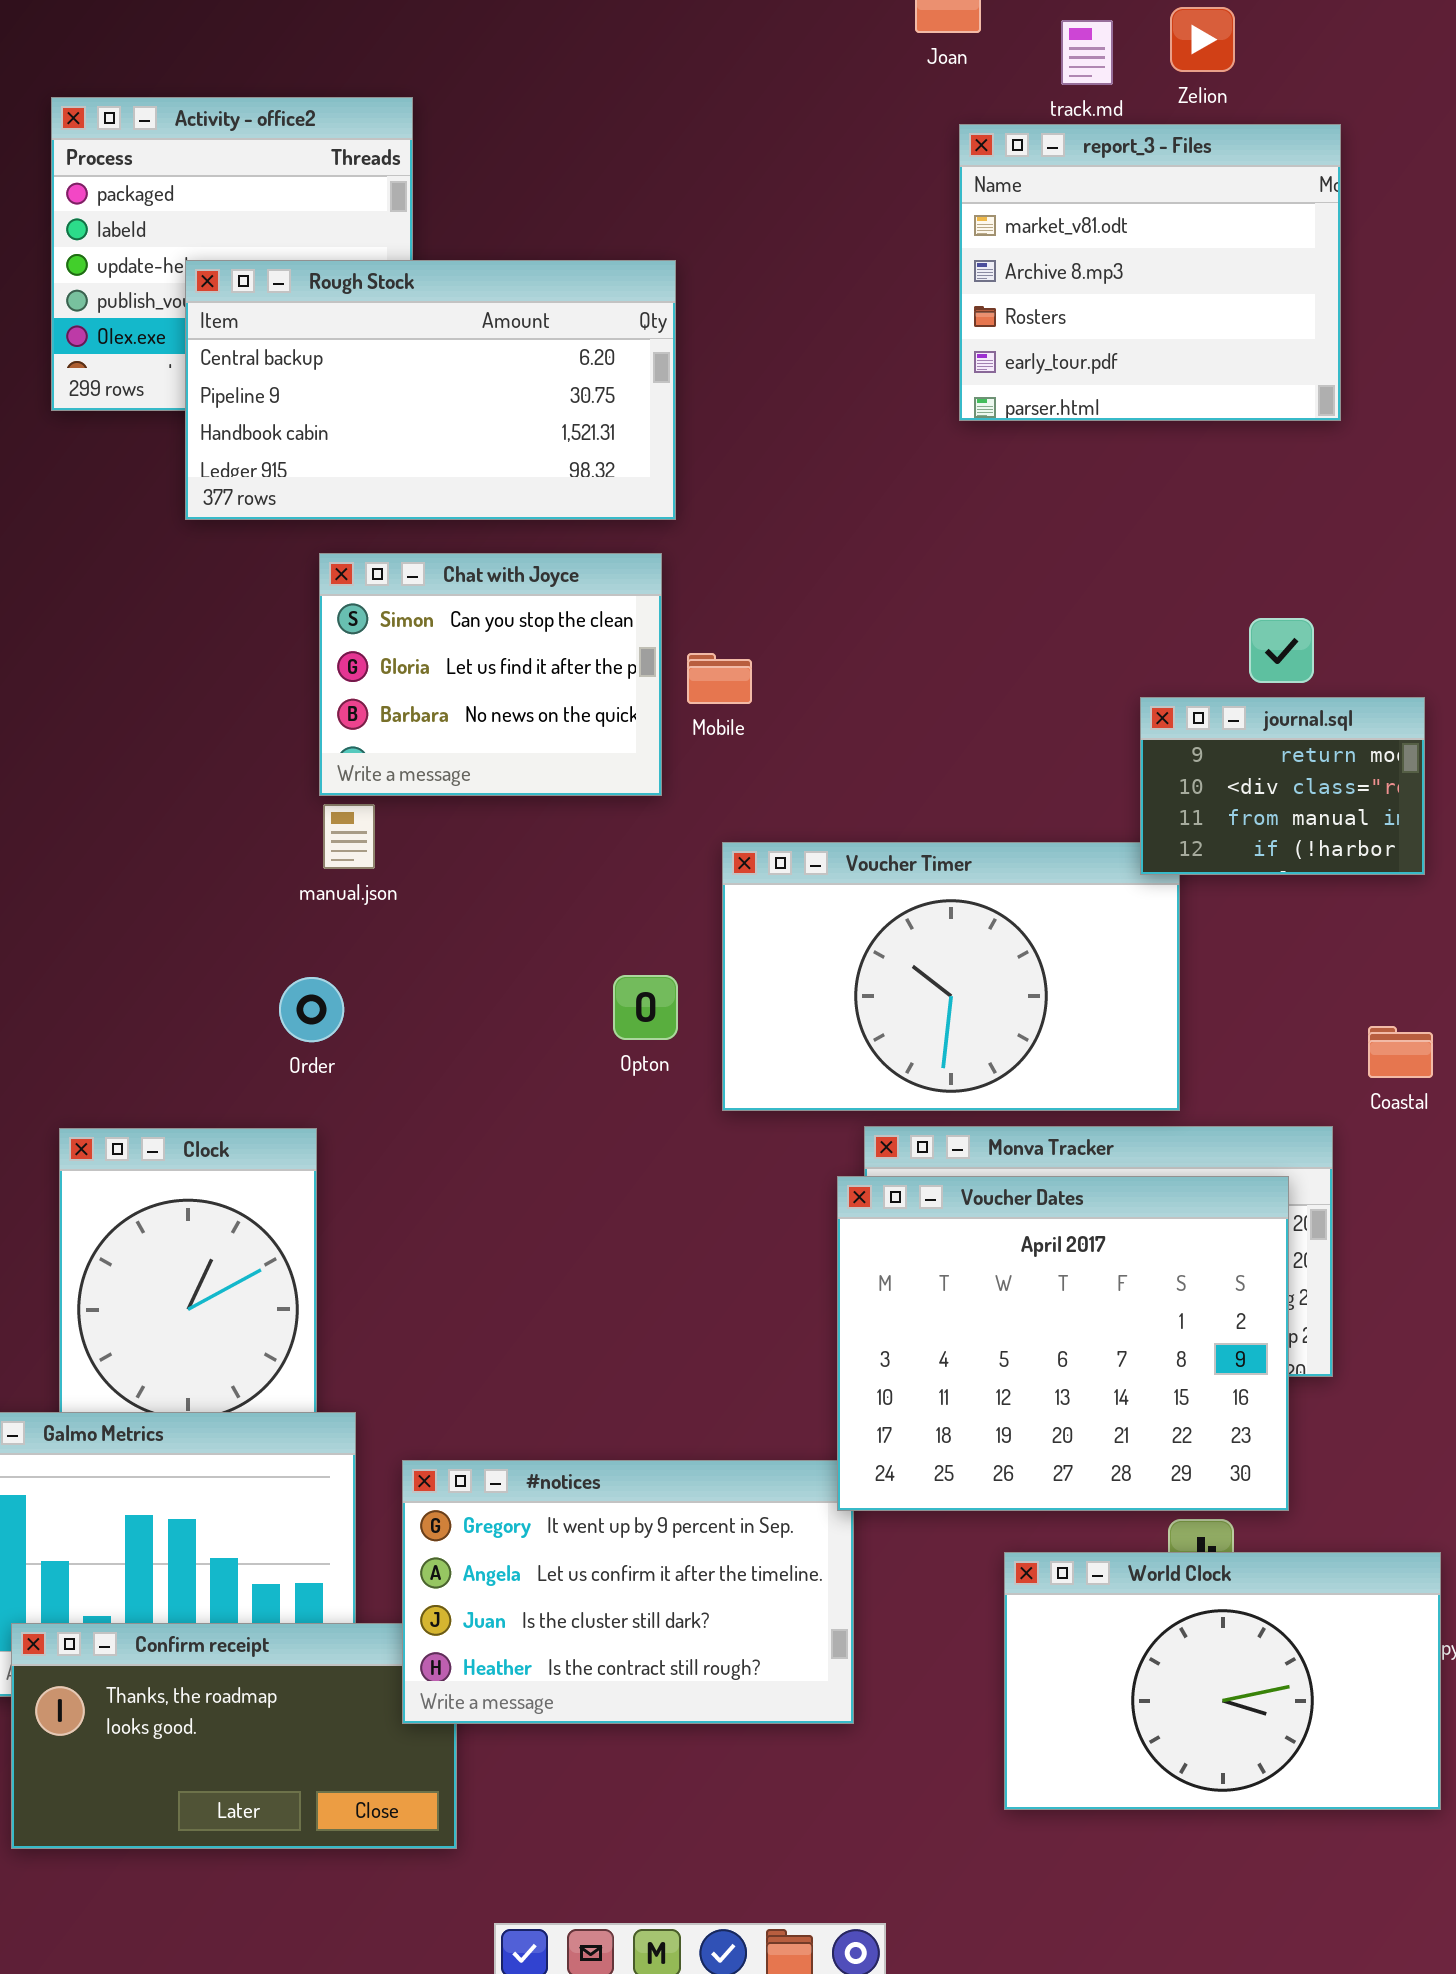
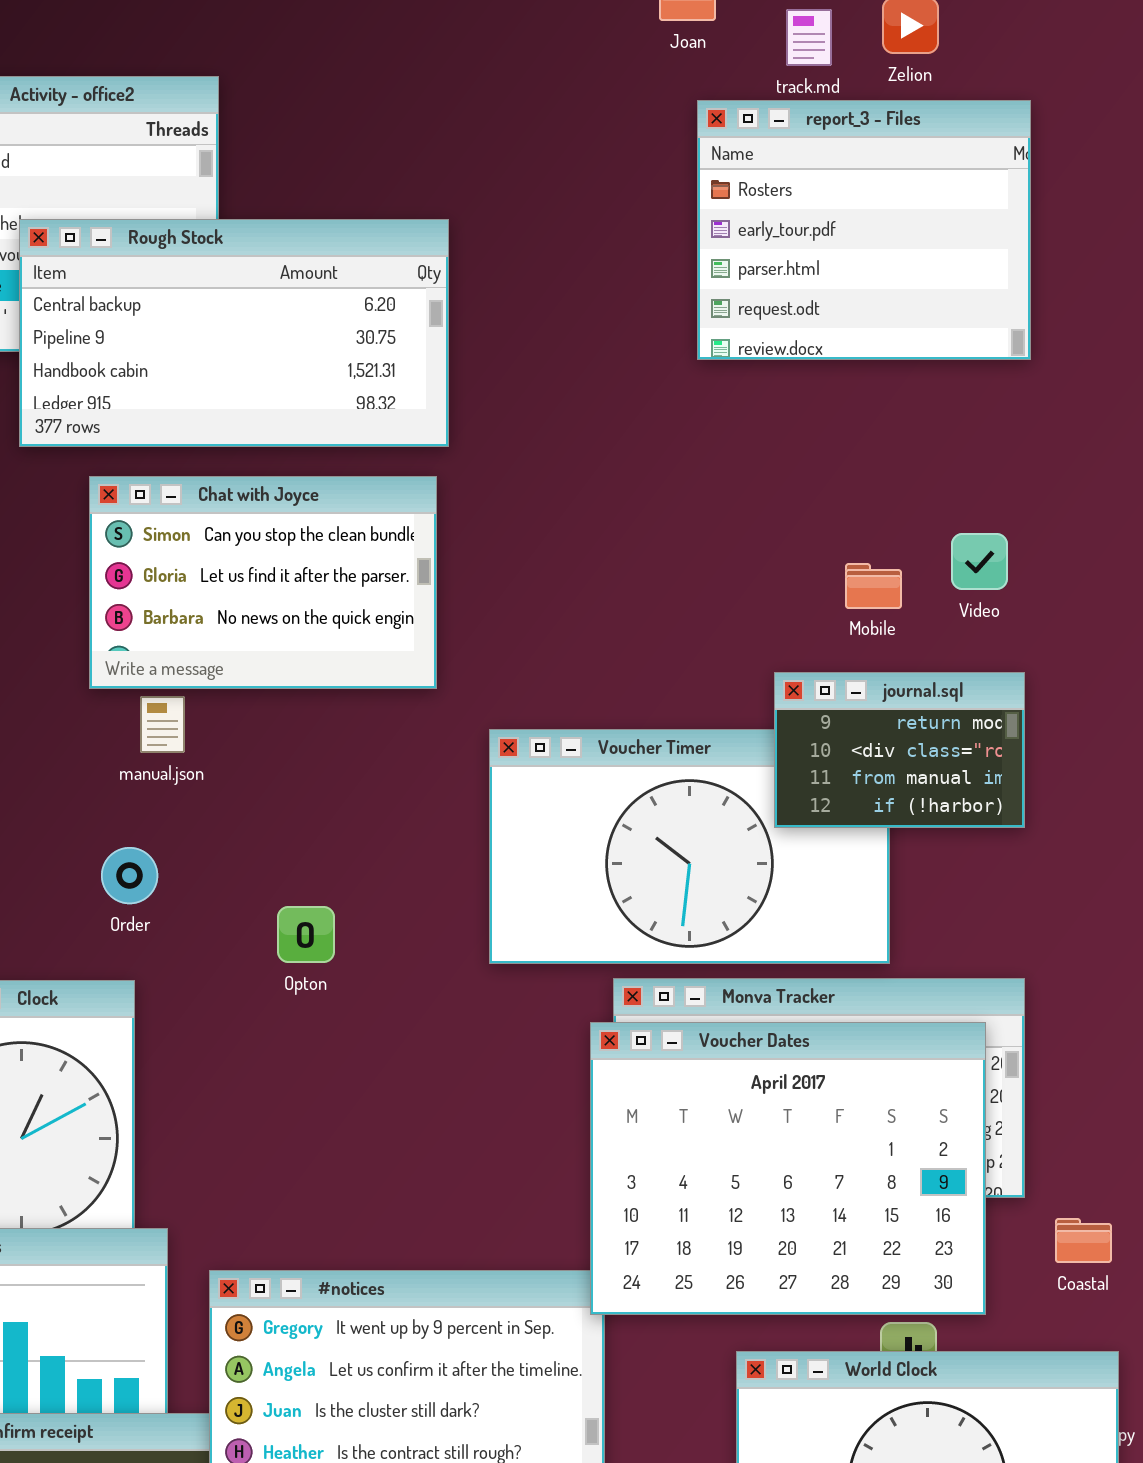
report_3 - Files: [959,124,1341,421] -> [697,100,1031,360], scrolled down 2 rows
Chat with Joyce: [319,553,662,796] -> [89,476,437,689], resized
Mobile: [687,653,752,704] -> [845,563,902,609], moved
journal.sql: [1140,697,1425,875] -> [774,672,1025,828], moved
Opton: [613,975,678,1040] -> [277,906,335,963], moved
Coastal: [1368,1026,1433,1078] -> [1055,1218,1112,1263], moved

